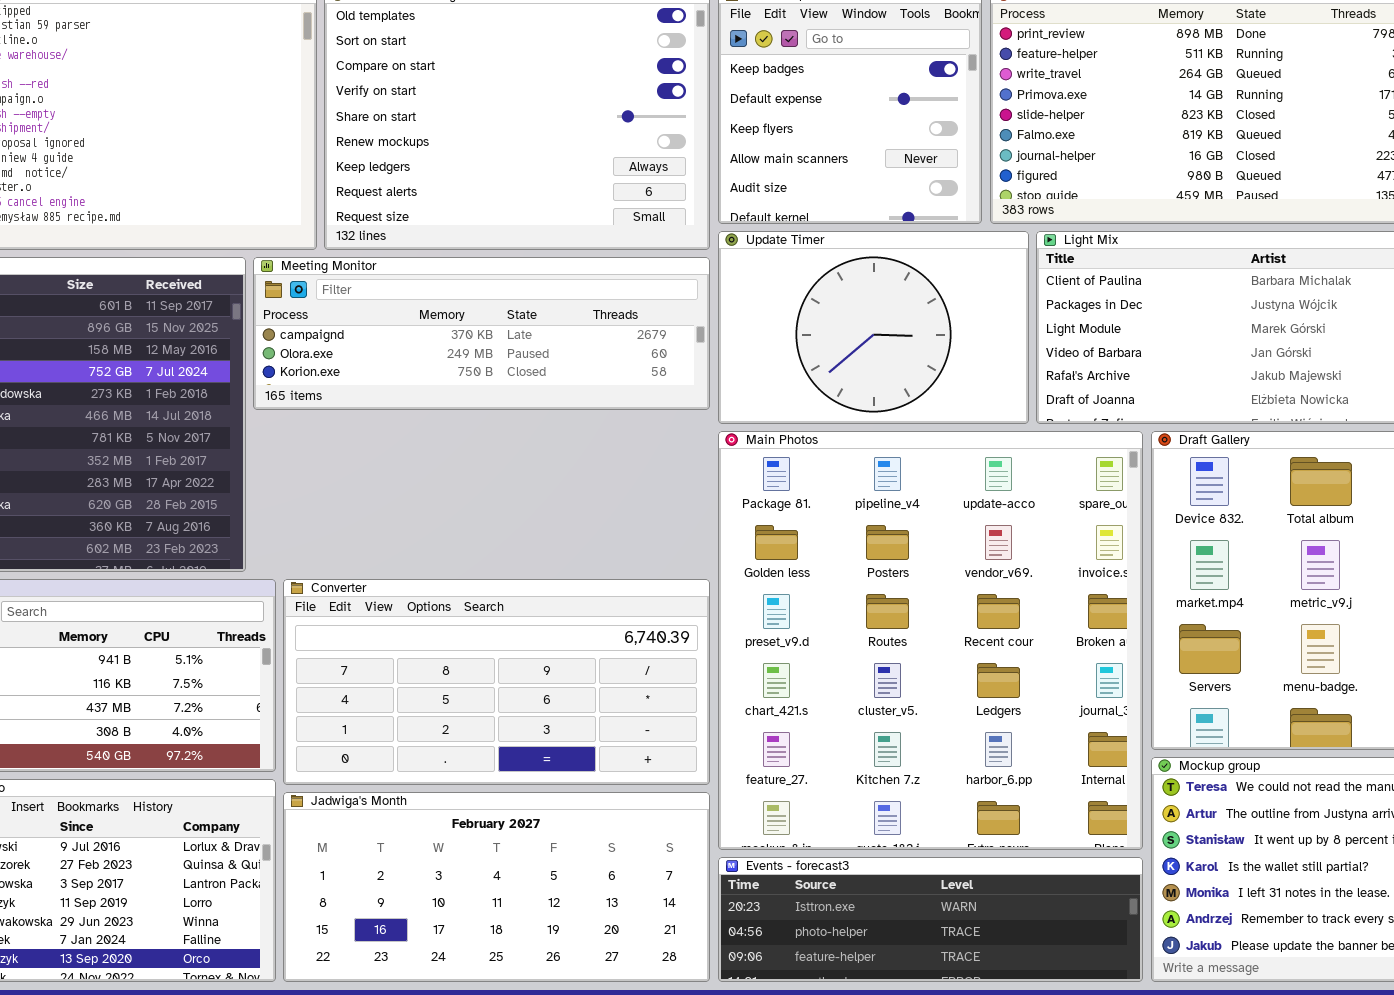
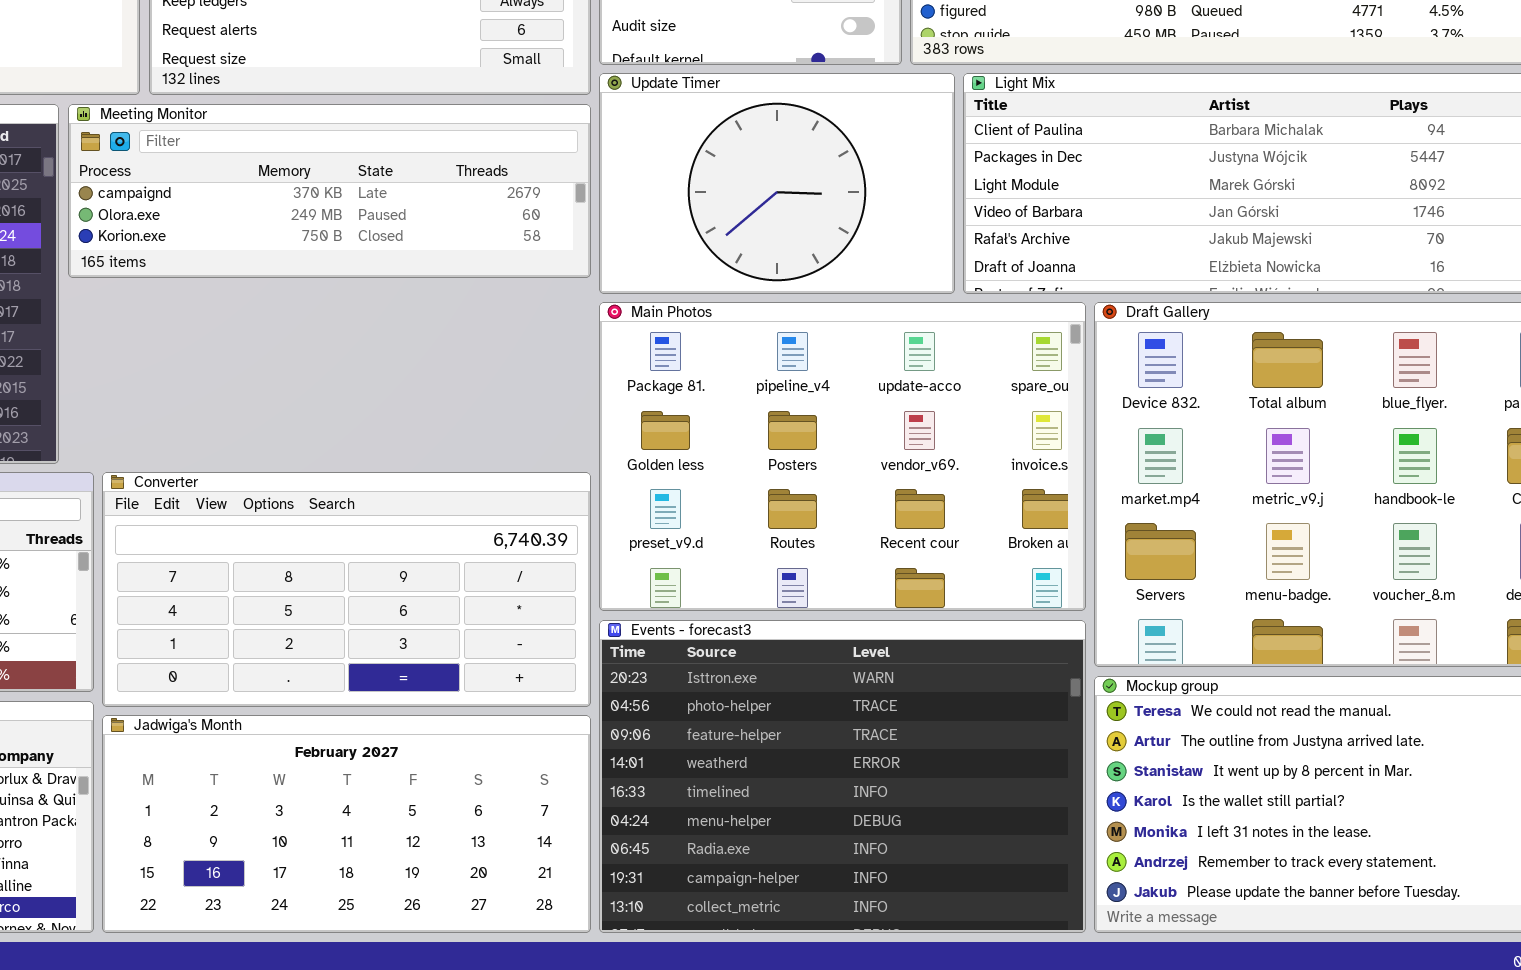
Main Photos: [718,431,1143,850] -> [599,302,1086,611], resized
Events - forecast3: [718,857,1143,982] -> [599,620,1086,933], resized

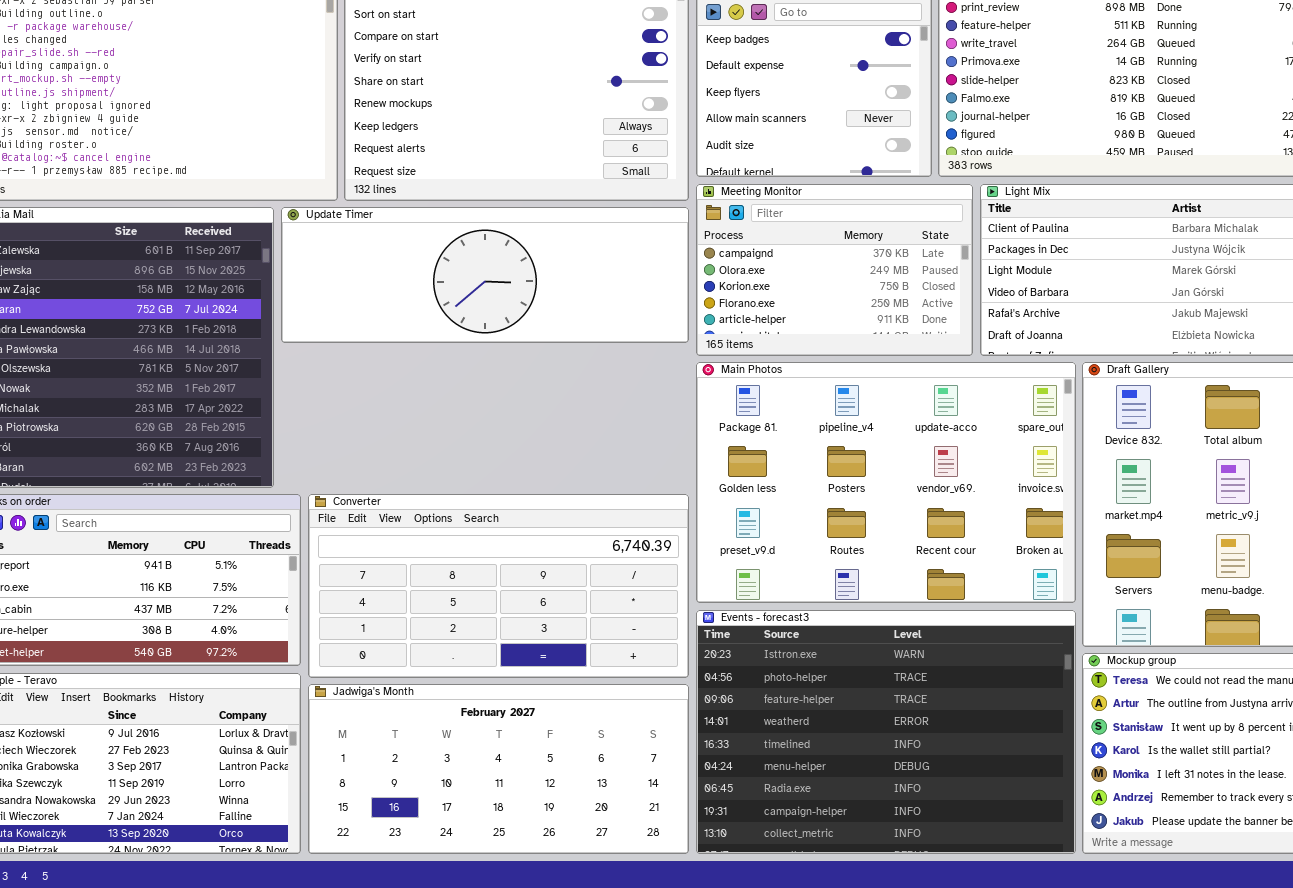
Update Timer: [599,73,955,294] -> [281,207,689,343], moved, resized
Meeting Monitor: [68,104,591,278] -> [696,184,973,356], moved, resized

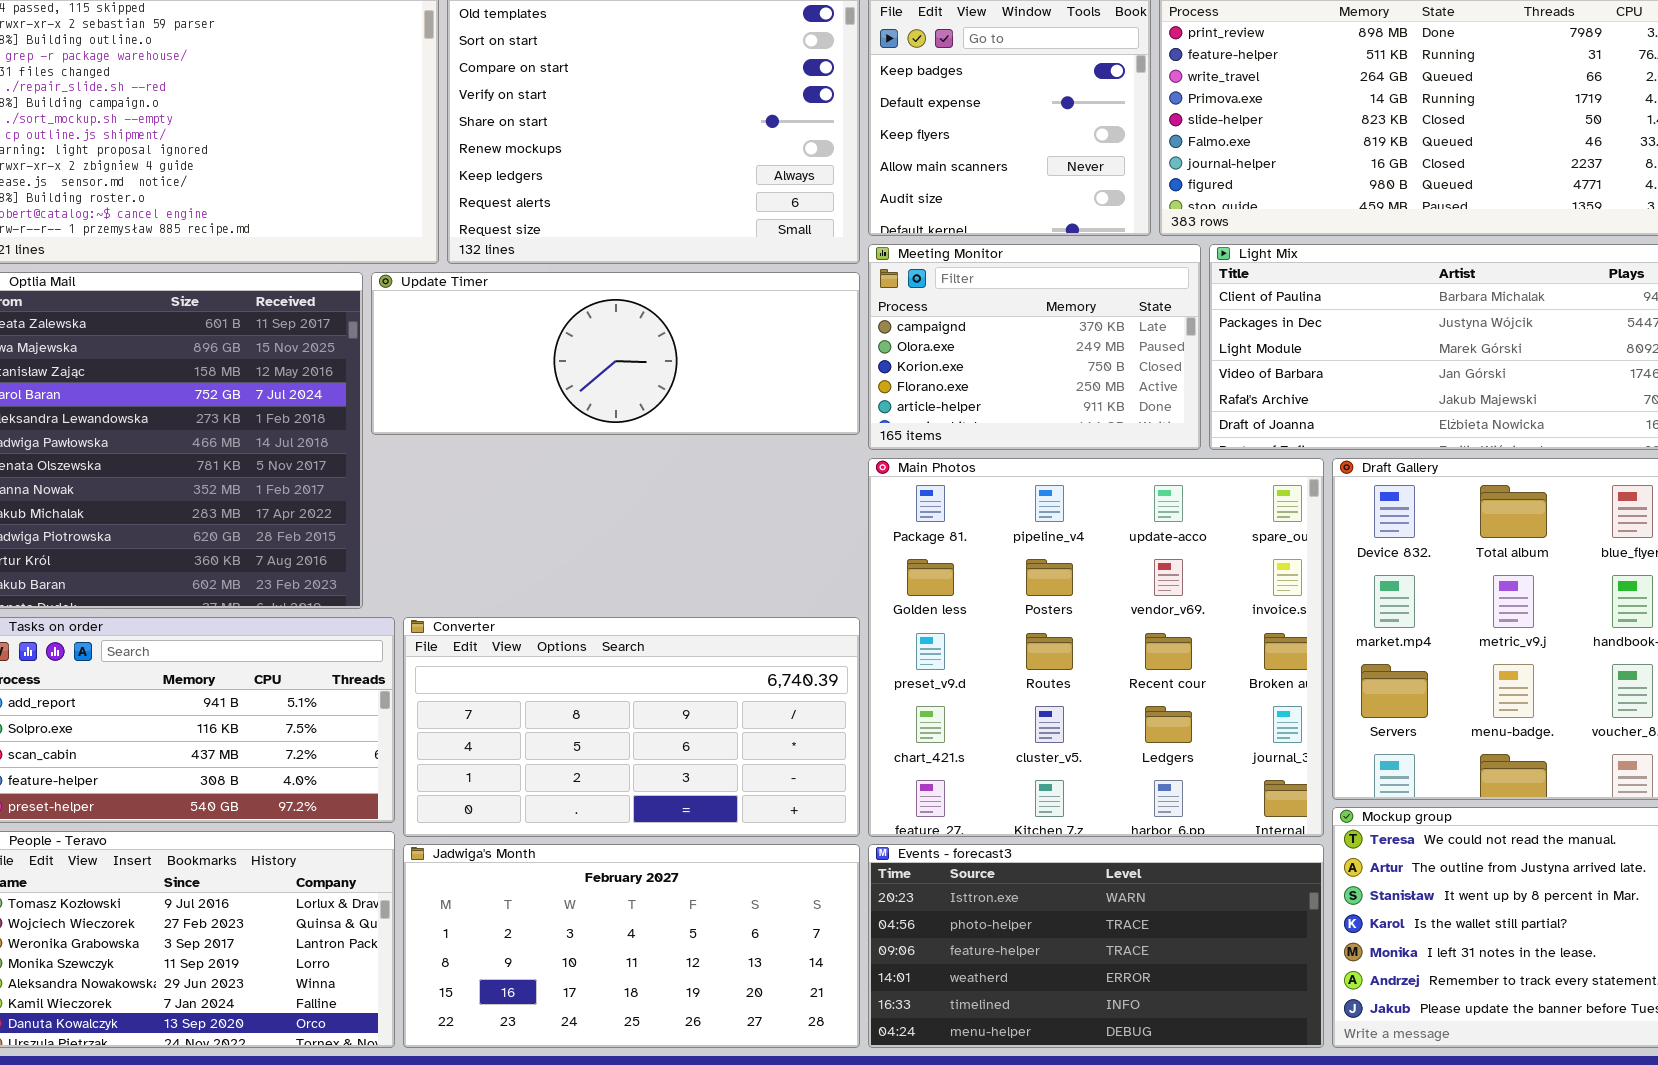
Main Photos: [696,362,1076,603] -> [868,458,1324,837], resized
Events - forecast3: [696,610,1076,854] -> [868,844,1324,1048], resized

